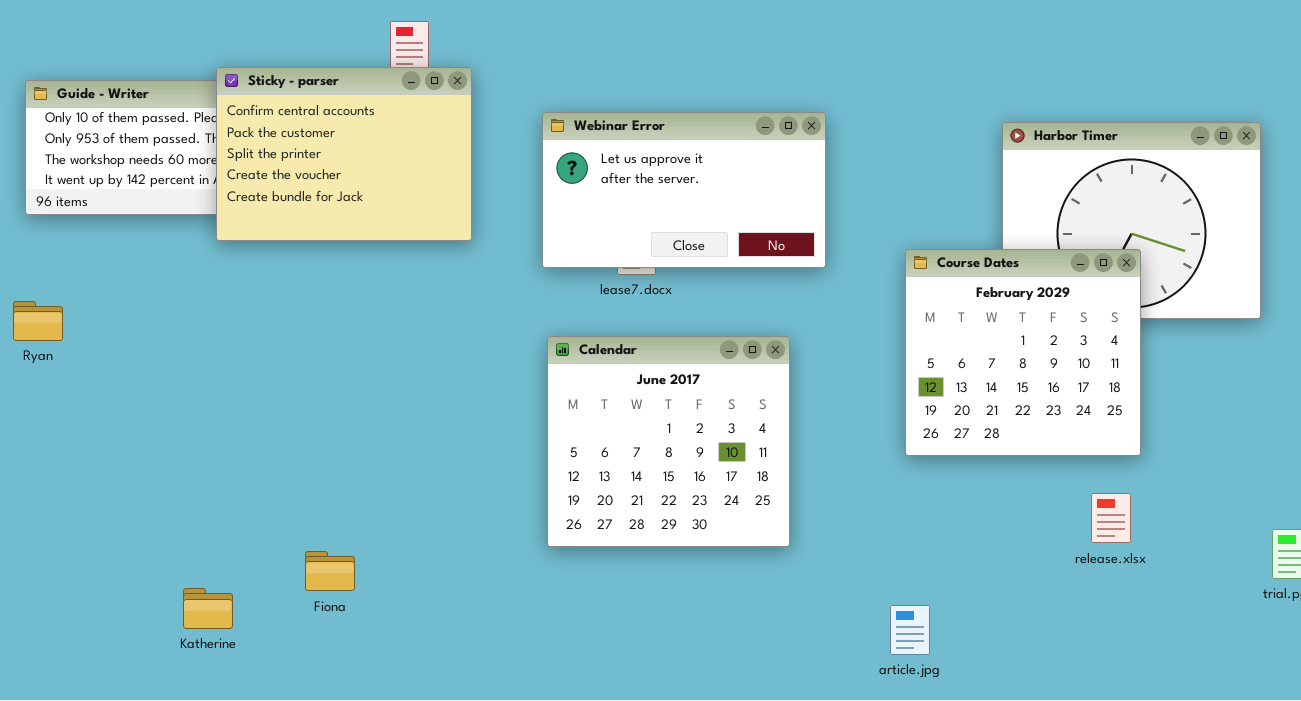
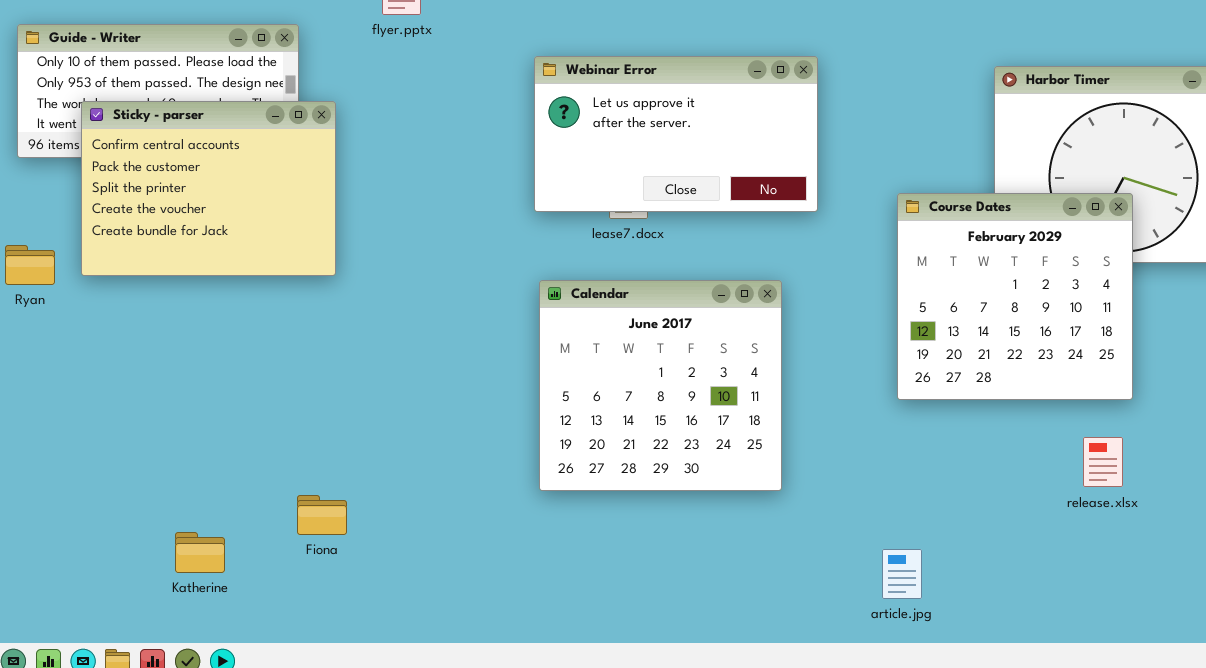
Sticky - parser: [216,67,472,241] -> [81,101,336,276], moved

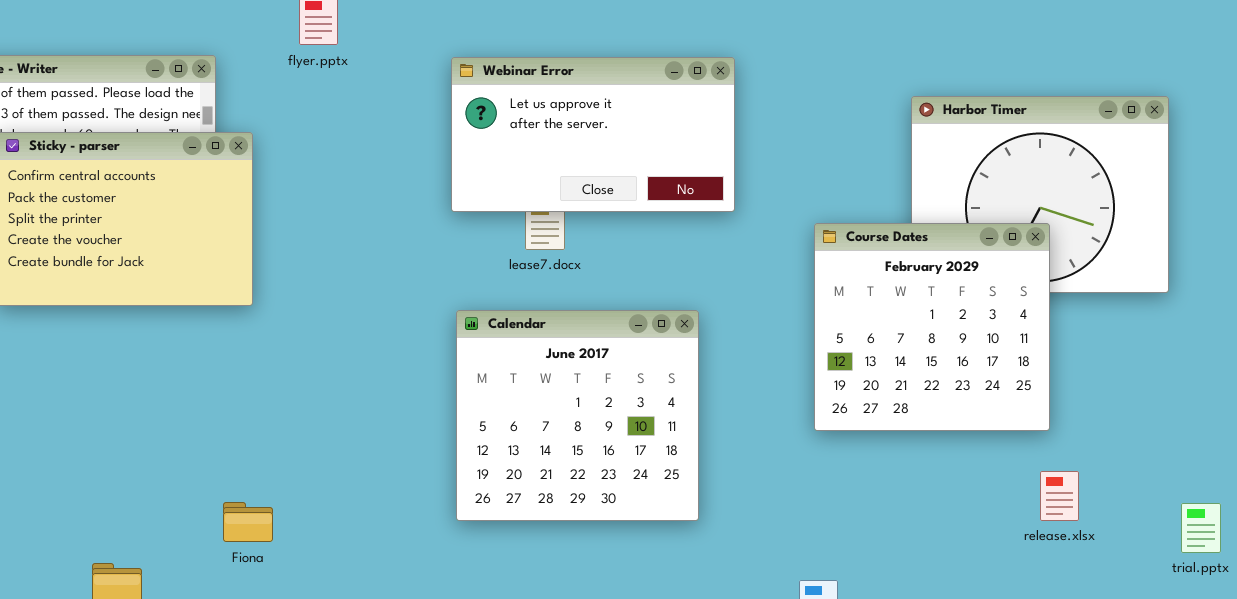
Webinar Error: [534,56,818,212] -> [451,57,735,212], moved
release.xlsx: [1083,437,1123,487] -> [1040,471,1079,521], moved
Fiona: [297,495,347,535] -> [223,502,273,542], moved

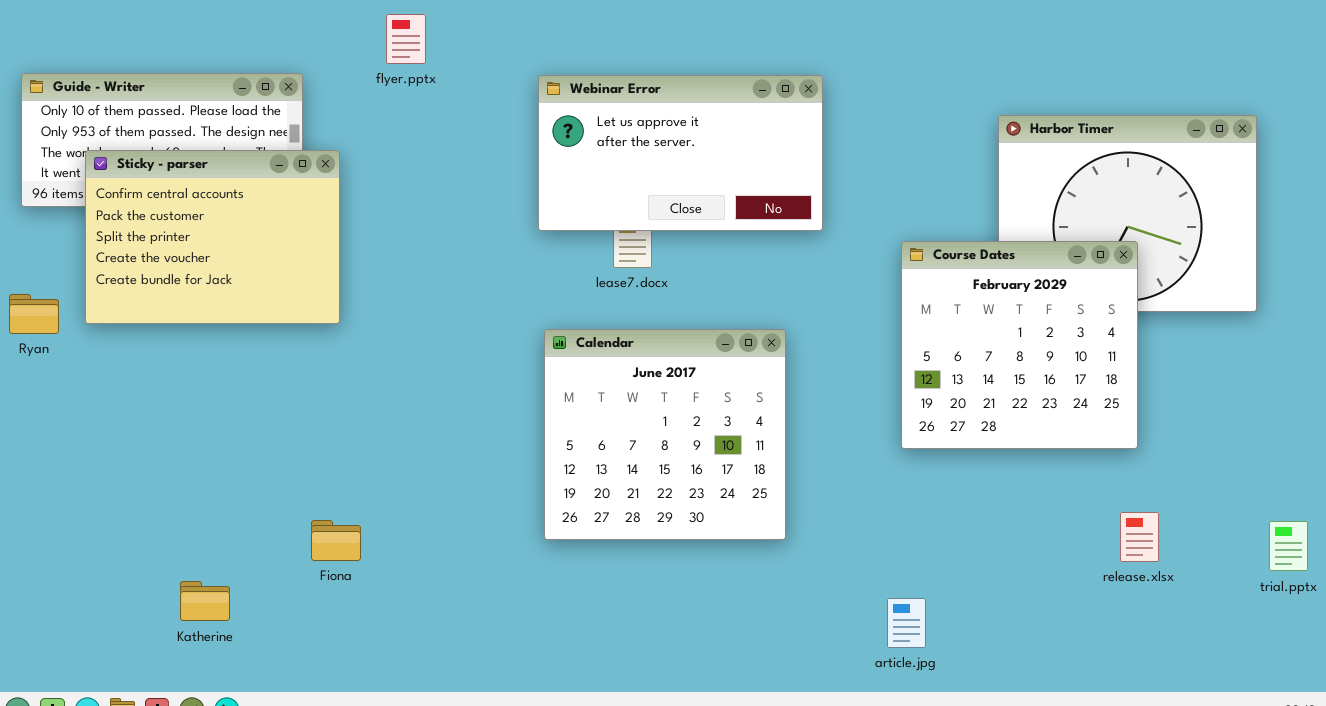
release.xlsx: [1040,471,1079,521] -> [1120,512,1159,562], moved

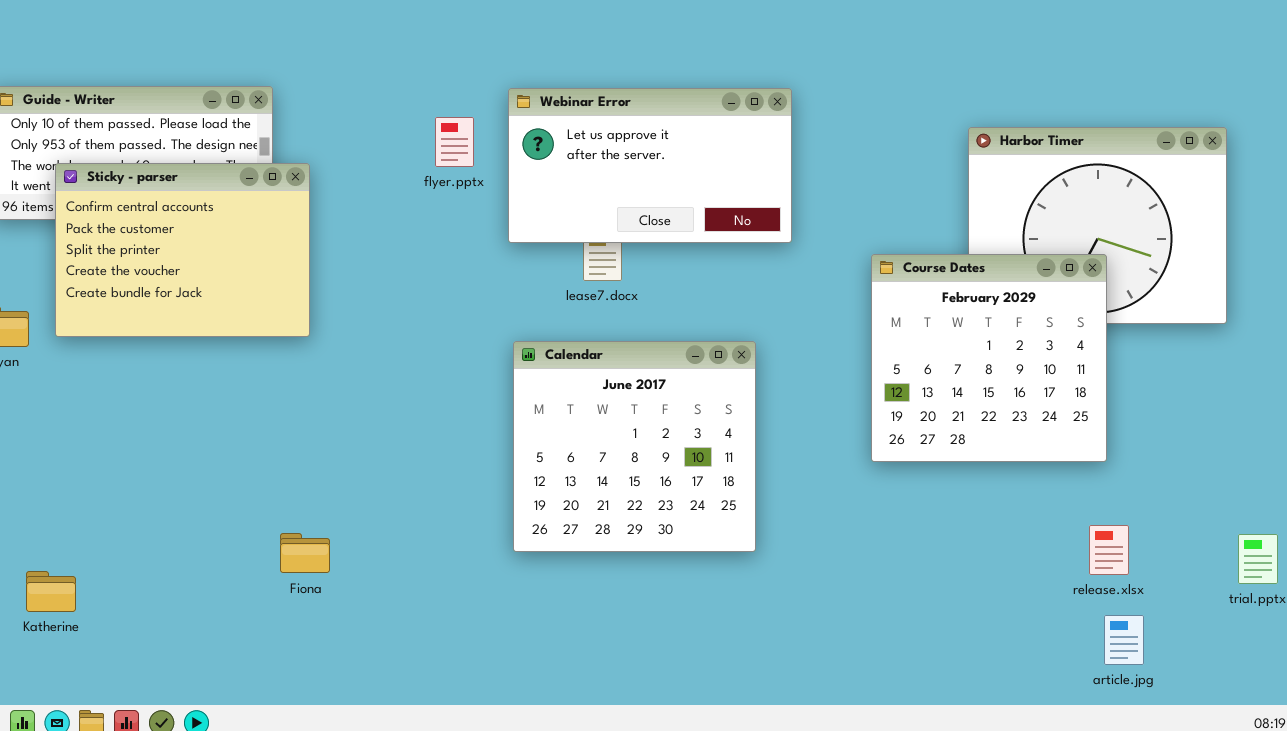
flyer.pptx: [386,14,426,64] -> [435,117,474,167], moved
Katherine: [180,581,230,621] -> [26,571,76,612], moved
article.jpg: [887,598,926,648] -> [1104,615,1144,665], moved

